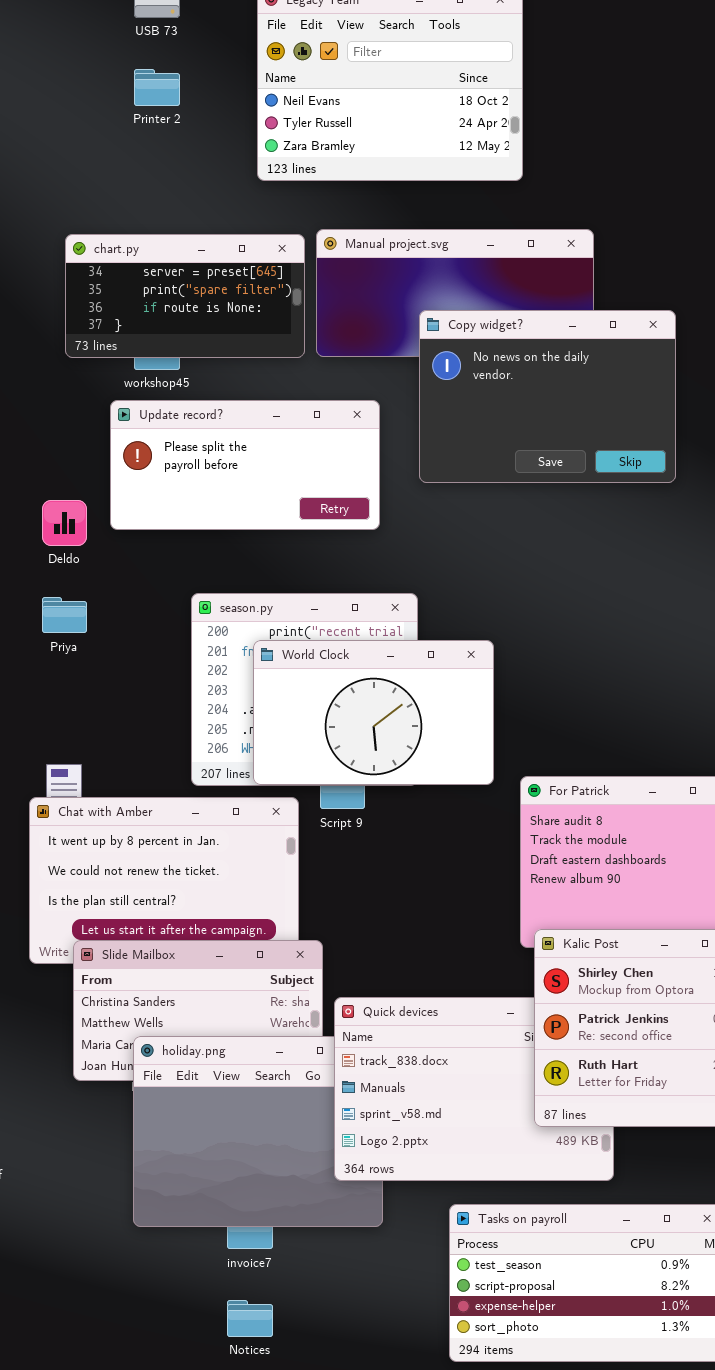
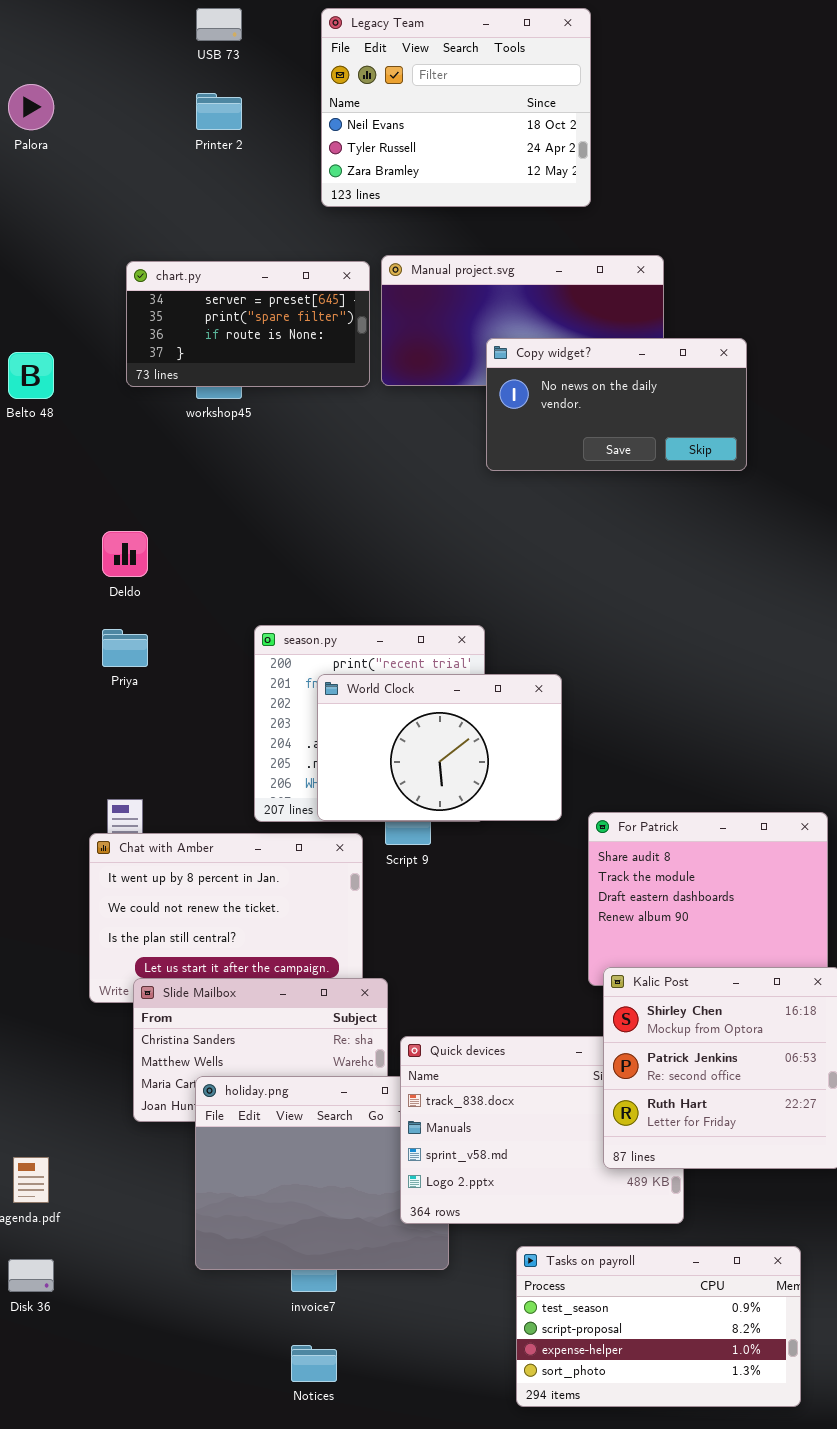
Copy widget?: [419,310,676,483] -> [486,338,747,471], resized
Update record?: [110,400,380,530] -> none, closed

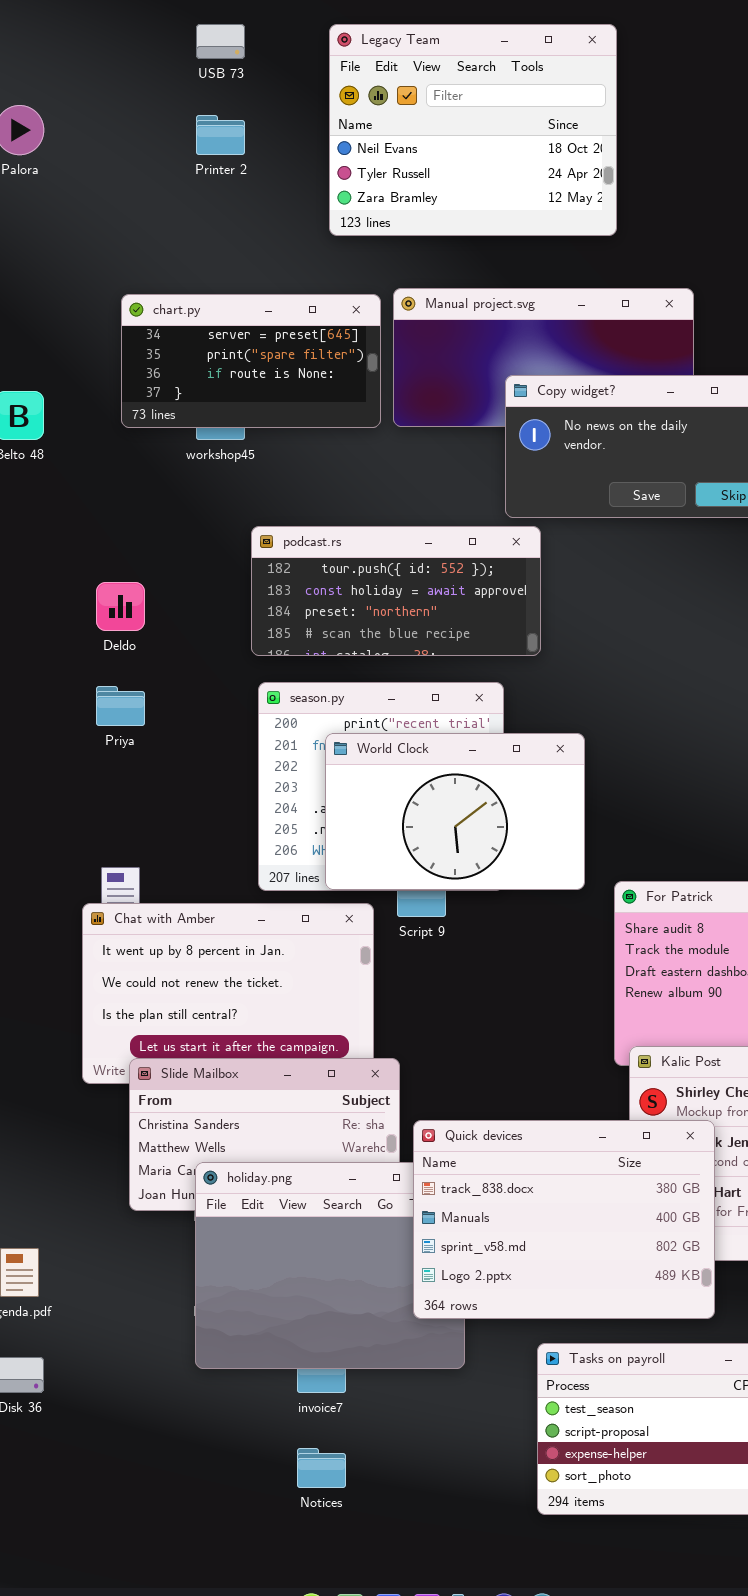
podcast.rs: none -> [251,526,541,656], opened
Quick devices: [400,1036,684,1224] -> [413,1120,715,1319], raised

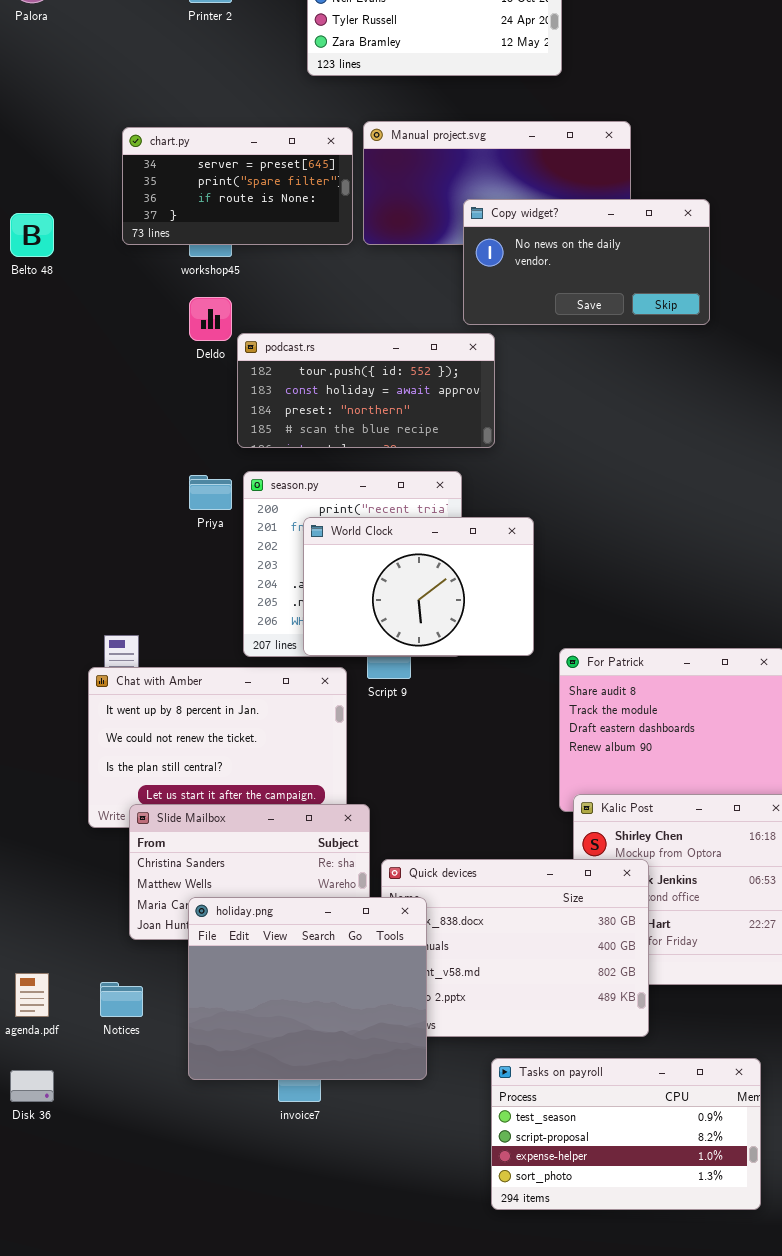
Deldo: [96,582,145,631] -> [189,297,232,341], moved
Priya: [96,686,145,726] -> [189,475,232,510], moved
holiday.png: [195,1162,465,1369] -> [188,897,427,1080], raised
Notices: [297,1448,346,1488] -> [100,982,143,1017], moved

